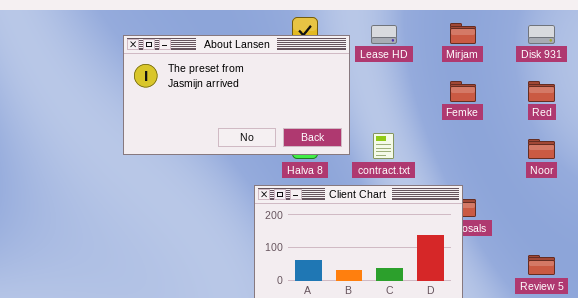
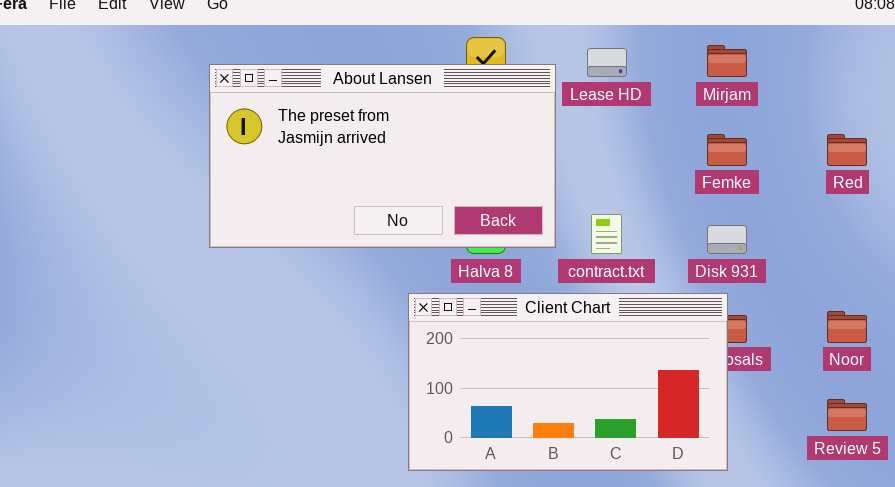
Disk 931: [528,25,555,44] -> [707,225,747,254], moved
Noor: [528,139,555,159] -> [827,311,867,343], moved

